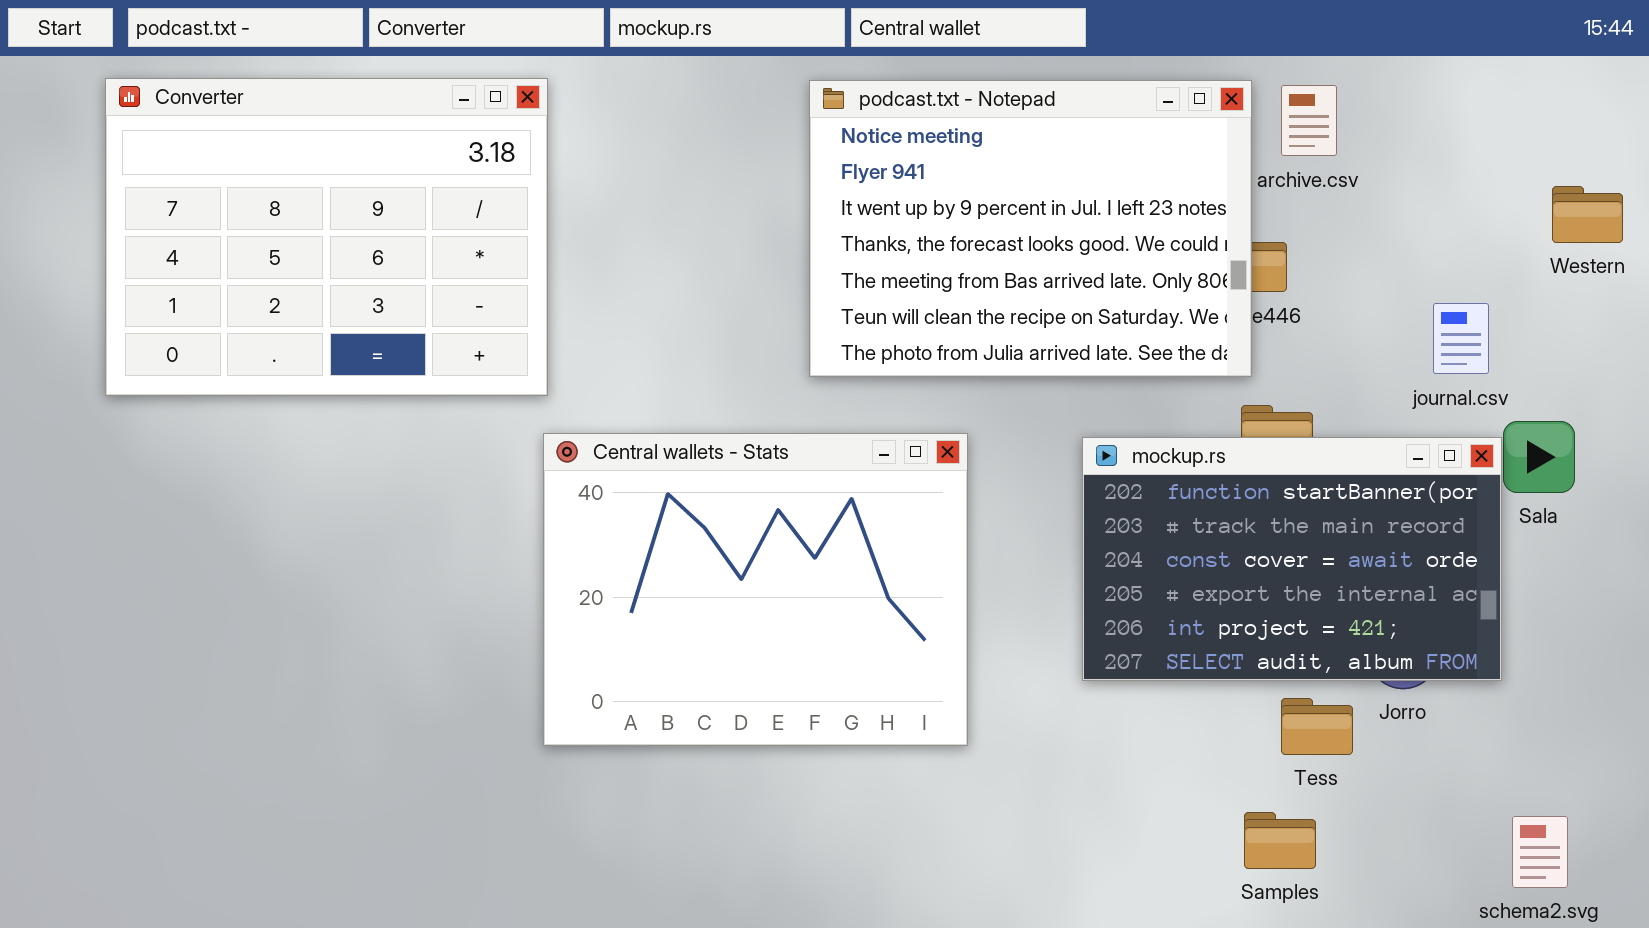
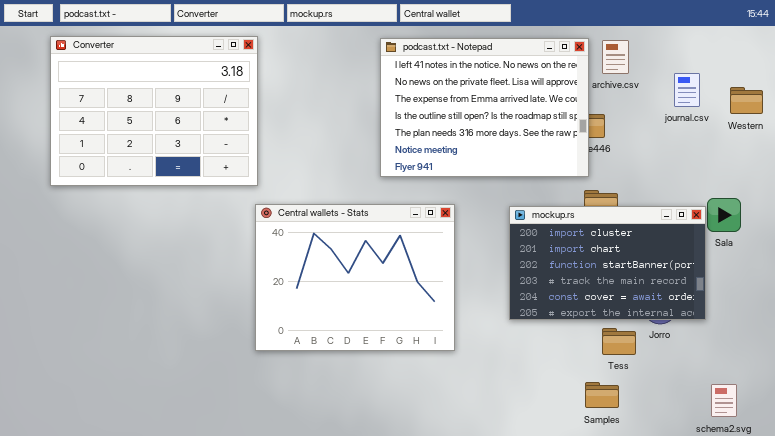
podcast.txt - Notepad: [809,80,1252,377] -> [380,38,589,177], scrolled up 5 rows
journal.csv: [1433,303,1489,374] -> [674,73,700,107], moved
mockup.rs: [1082,437,1502,681] -> [509,206,706,320], scrolled up 2 rows

